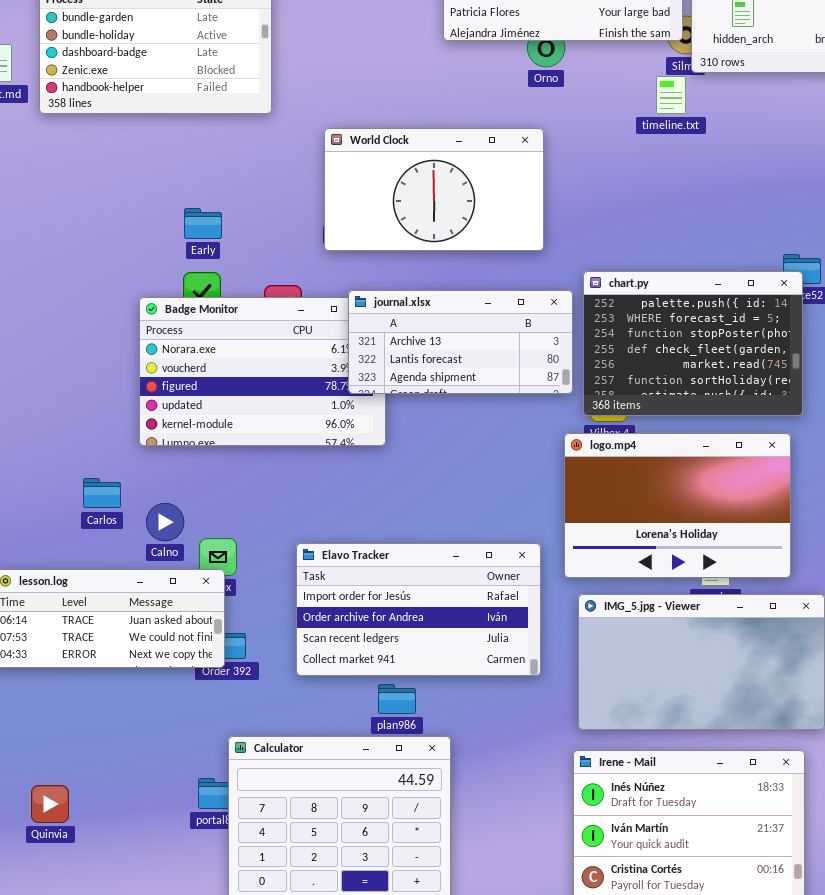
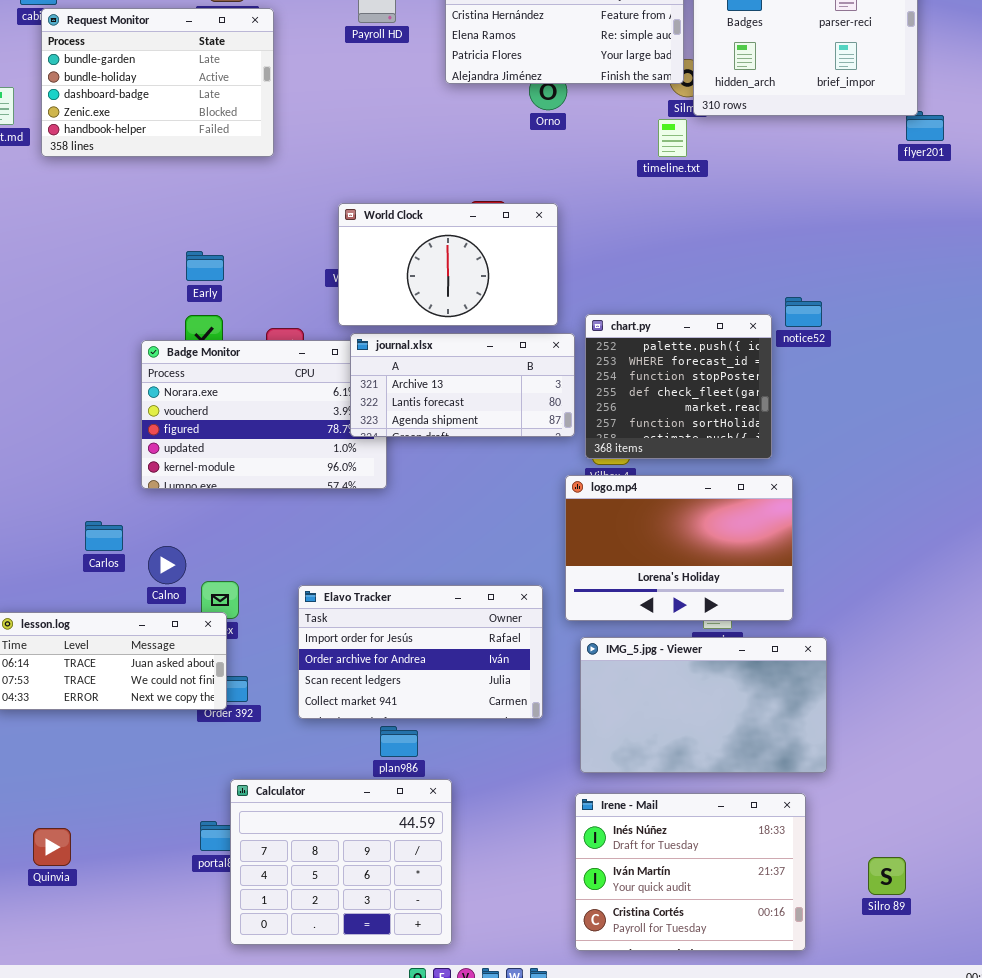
World Clock: [324,128,544,251] -> [338,203,558,326], moved
chart.py: [583,271,803,416] -> [585,314,772,459], resized

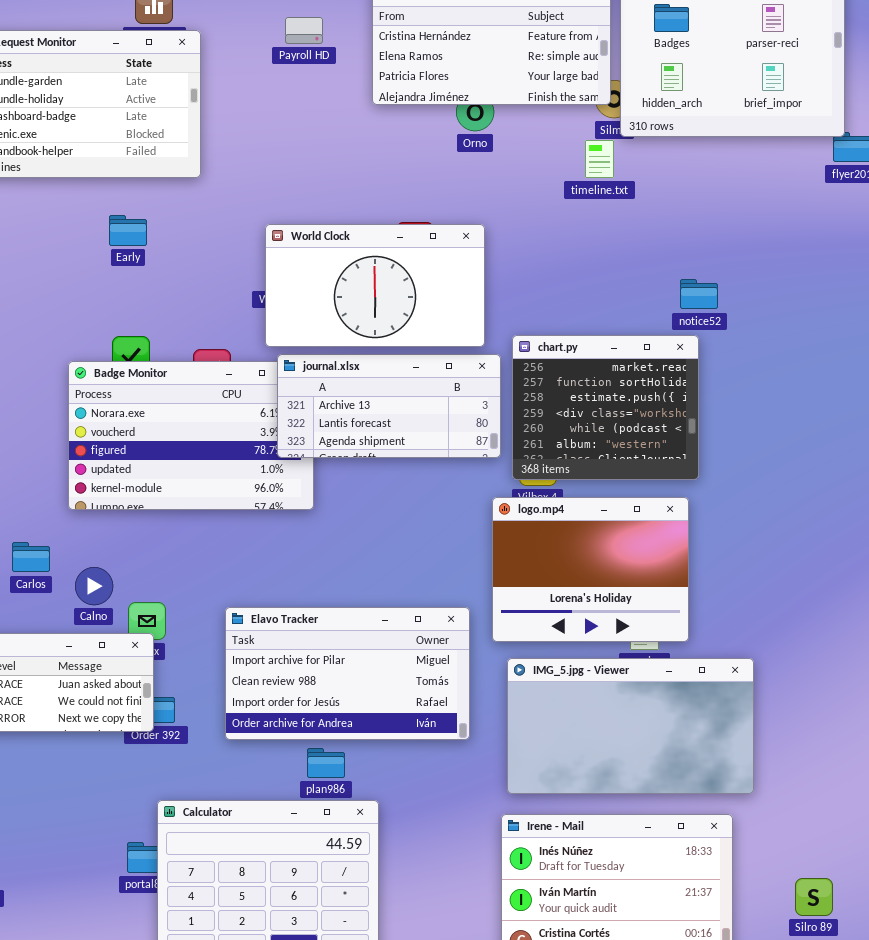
Early: [186,251,224,281] -> [109,215,147,246], moved
notice52: [785,297,822,327] -> [680,279,718,309], moved
chart.py: [585,314,772,459] -> [512,335,699,480], scrolled down 4 rows
logo.mp4: [565,475,793,621] -> [492,497,689,642], resized
Elavo Tracker: [298,585,543,719] -> [225,607,470,740], scrolled up 2 rows

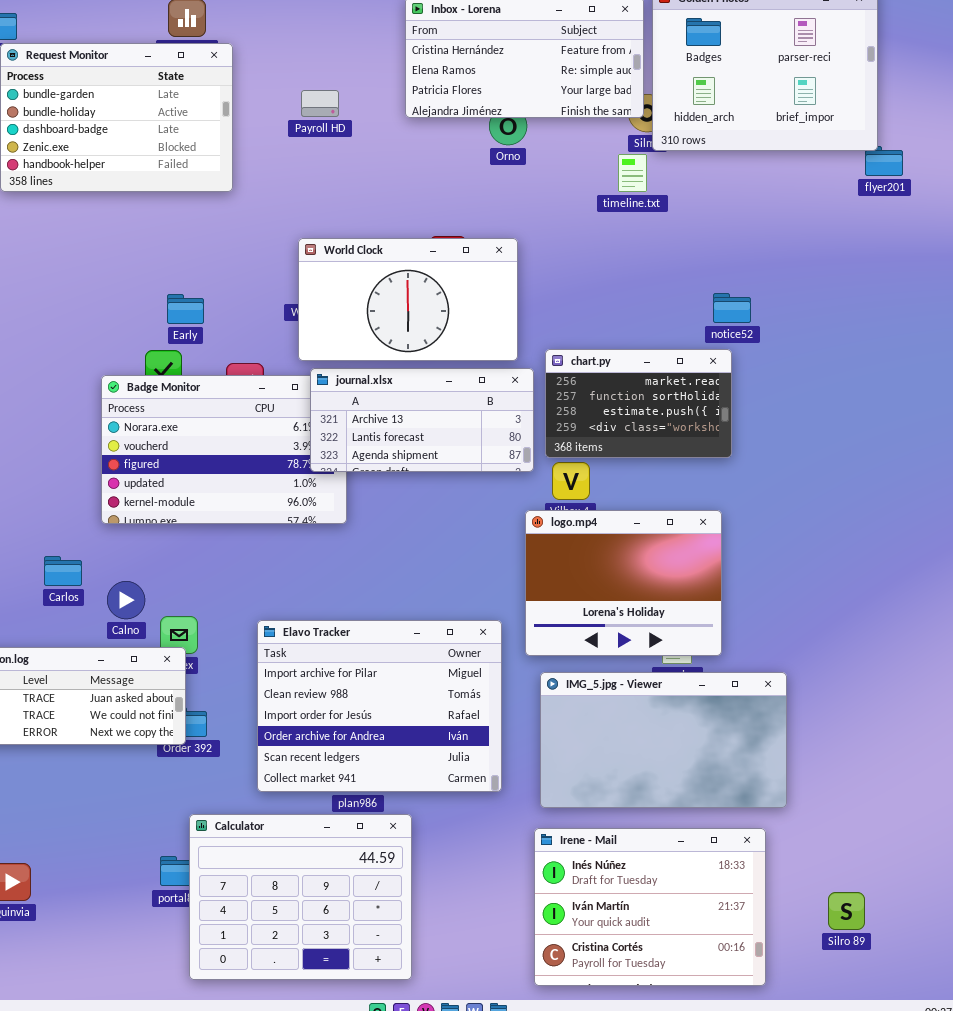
Payroll HD: [285,17,323,44] -> [301,90,339,117], moved
Early: [109,215,147,246] -> [167,294,204,324], moved
chart.py: [512,335,699,480] -> [545,349,732,458], resized
Elavo Tracker: [225,607,470,740] -> [257,620,502,792], resized

